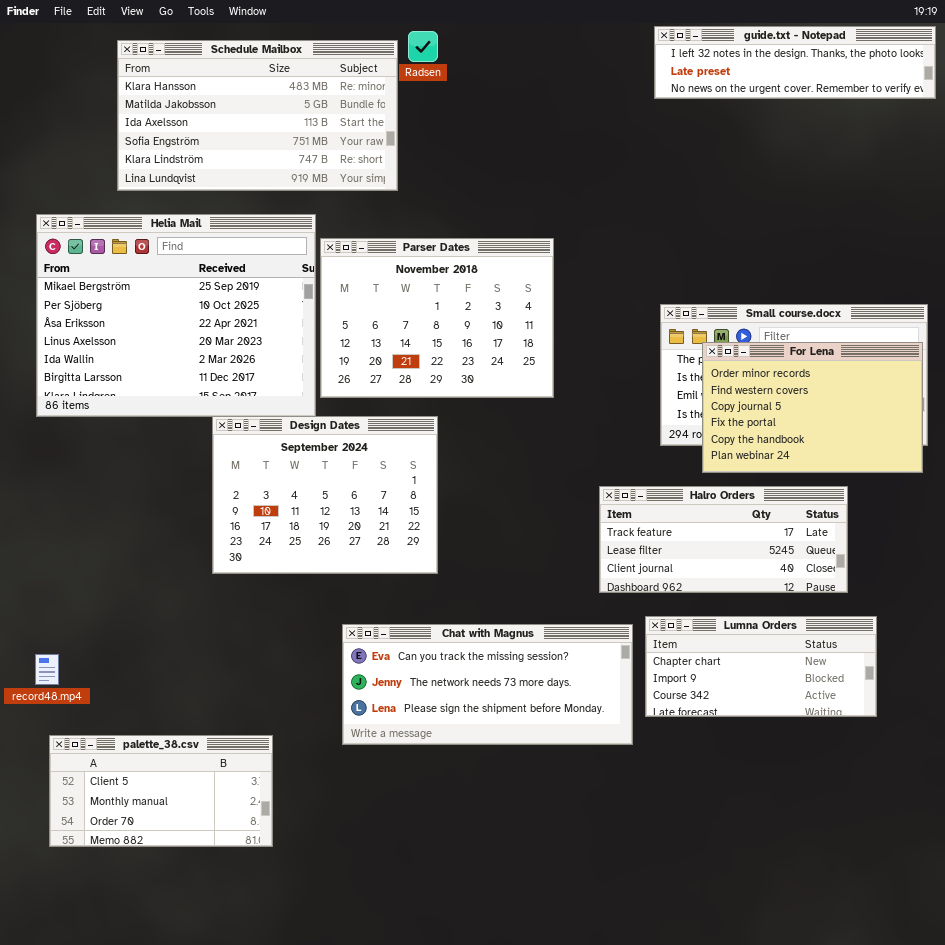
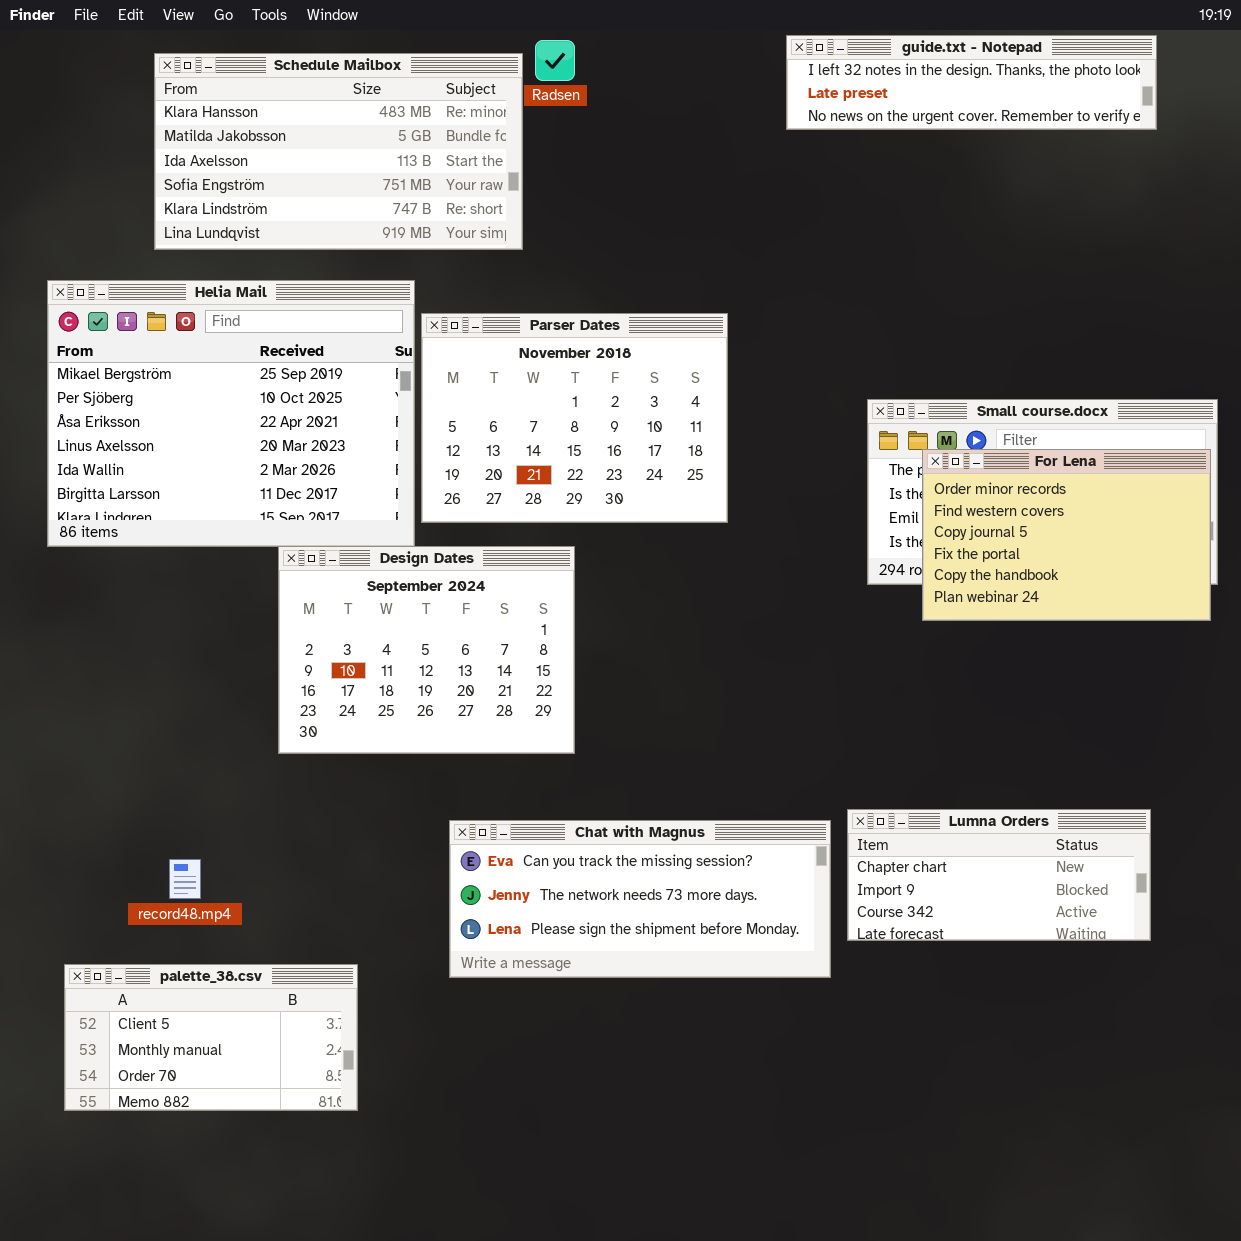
guide.txt - Notepad: [654,26,936,99] -> [786,35,1157,130], moved
Halro Orders: [599,486,848,593] -> none, closed
record48.mp4: [35,654,59,685] -> [169,859,201,899], moved

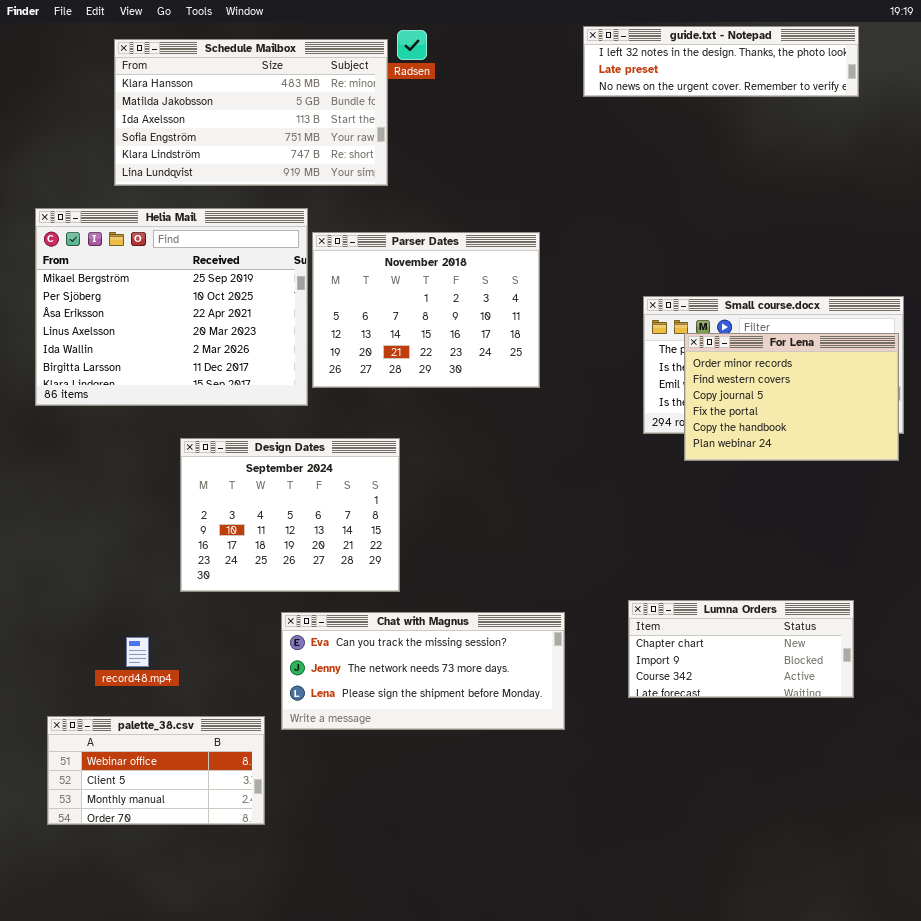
Design Dates: [278,546,575,754] -> [180,438,400,592], moved
Chat with Magnus: [449,820,831,978] -> [281,612,565,730], moved
palette_38.csv: [64,964,358,1111] -> [47,716,265,825], scrolled up 1 row

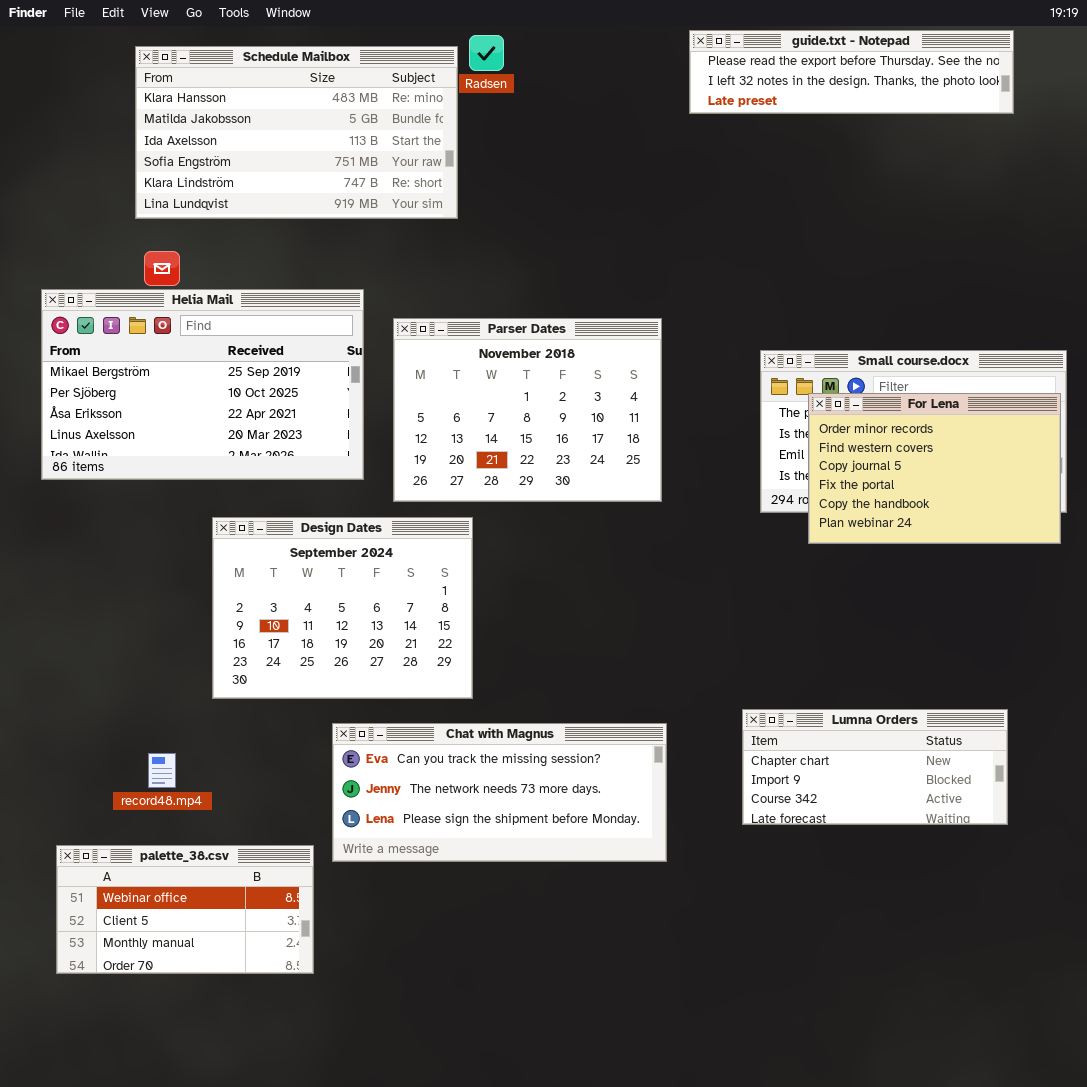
guide.txt - Notepad: [583,26,859,97] -> [689,30,1014,114], scrolled up 1 row
Helia Mail: [35,208,308,406] -> [41,289,364,480], resized
Parser Dates: [312,232,540,388] -> [393,318,662,502], moved

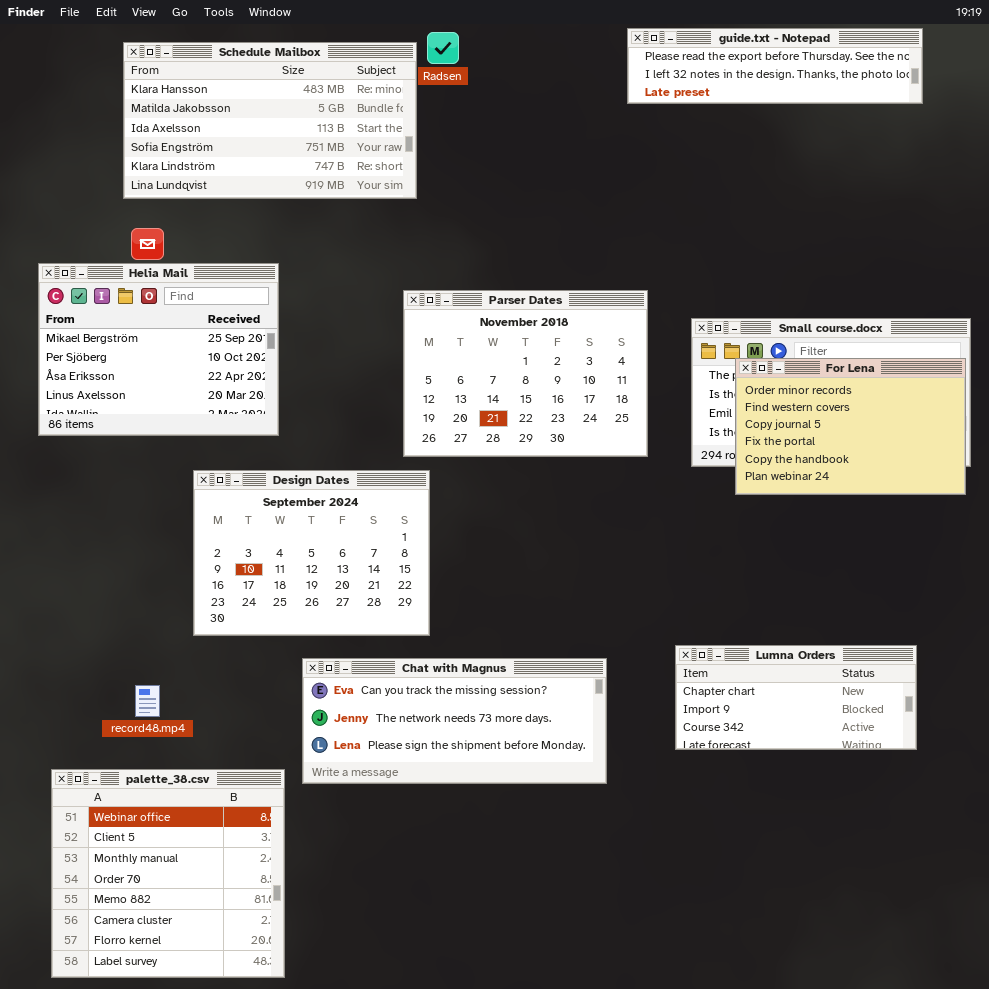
Helia Mail: [41,289,364,480] -> [38,263,279,436], resized
Parser Dates: [393,318,662,502] -> [403,290,648,457], moved
palette_38.csv: [56,845,314,974] -> [51,769,285,978], resized

